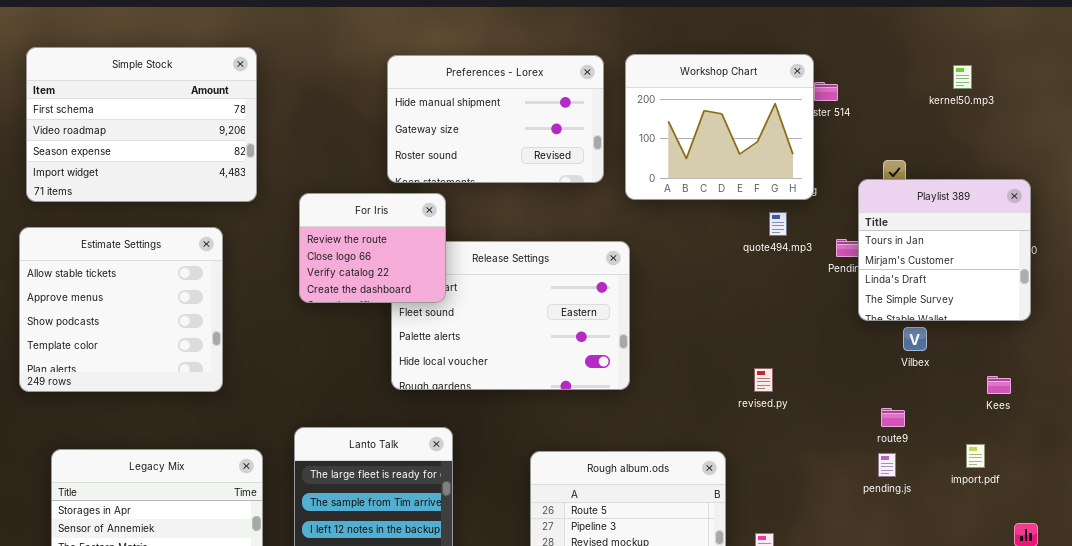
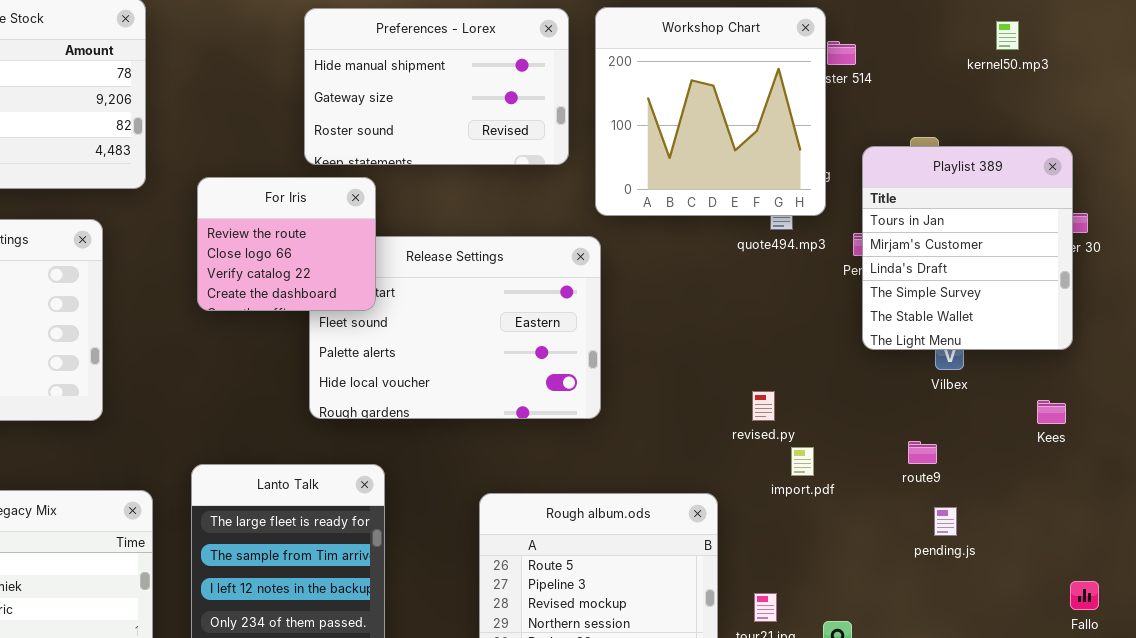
Workshop Chart: [625,54,814,200] -> [595,7,826,216], resized
Playlist 389: [858,179,1031,321] -> [862,146,1073,350], moved, resized
import.pdf: [966,444,985,468] -> [791,447,814,476], moved
pending.js: [878,453,896,477] -> [934,507,957,536], moved

